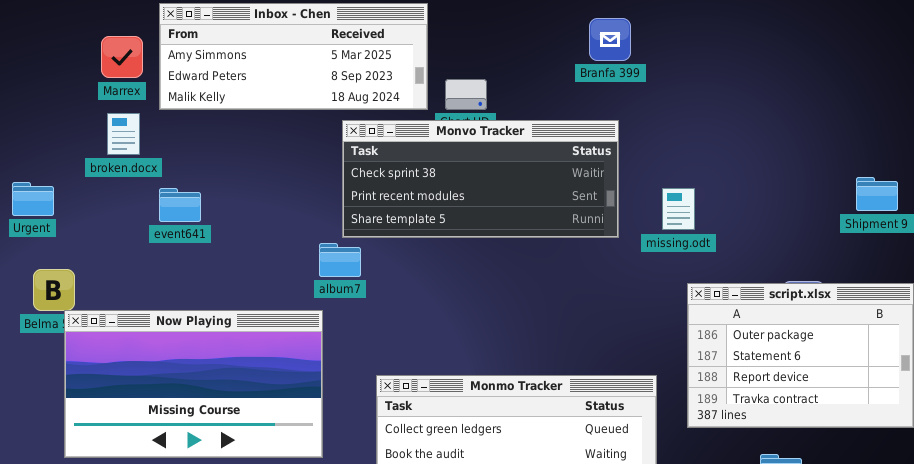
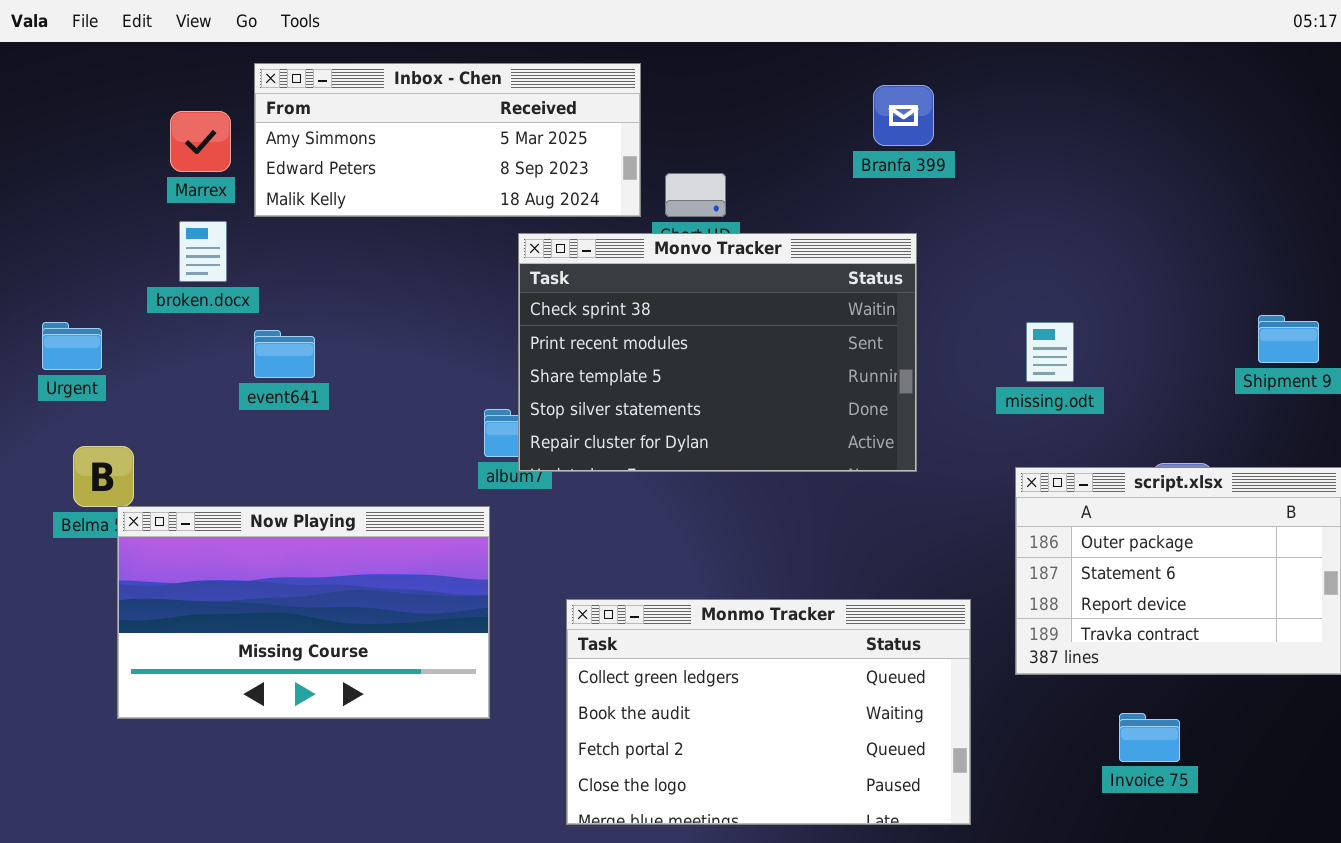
Monvo Tracker: [342,120,619,238] -> [518,233,917,472], resized
missing.odt: [662,188,695,230] -> [1026,322,1074,382], moved

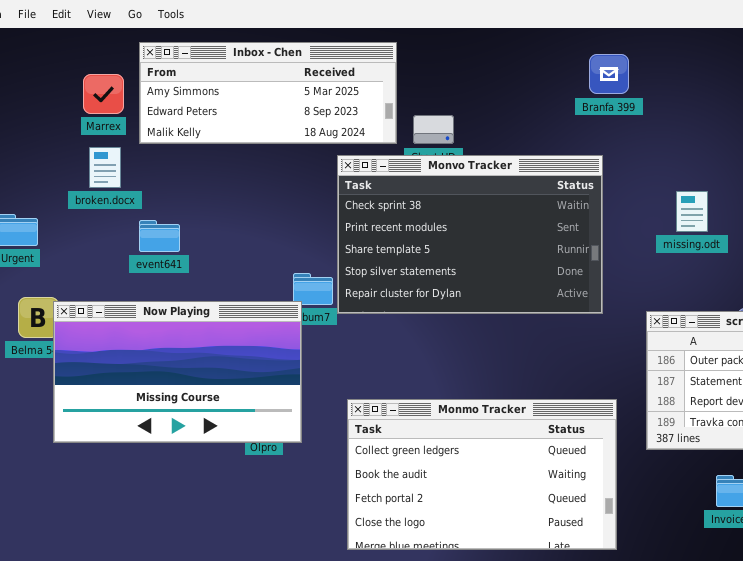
Branfa 399: [873,85,934,146] -> [589,54,629,94], moved
Monvo Tracker: [518,233,917,472] -> [337,155,603,314], moved
missing.odt: [1026,322,1074,382] -> [676,191,708,232], moved
Now Playing: [117,506,490,719] -> [53,301,302,443], moved

